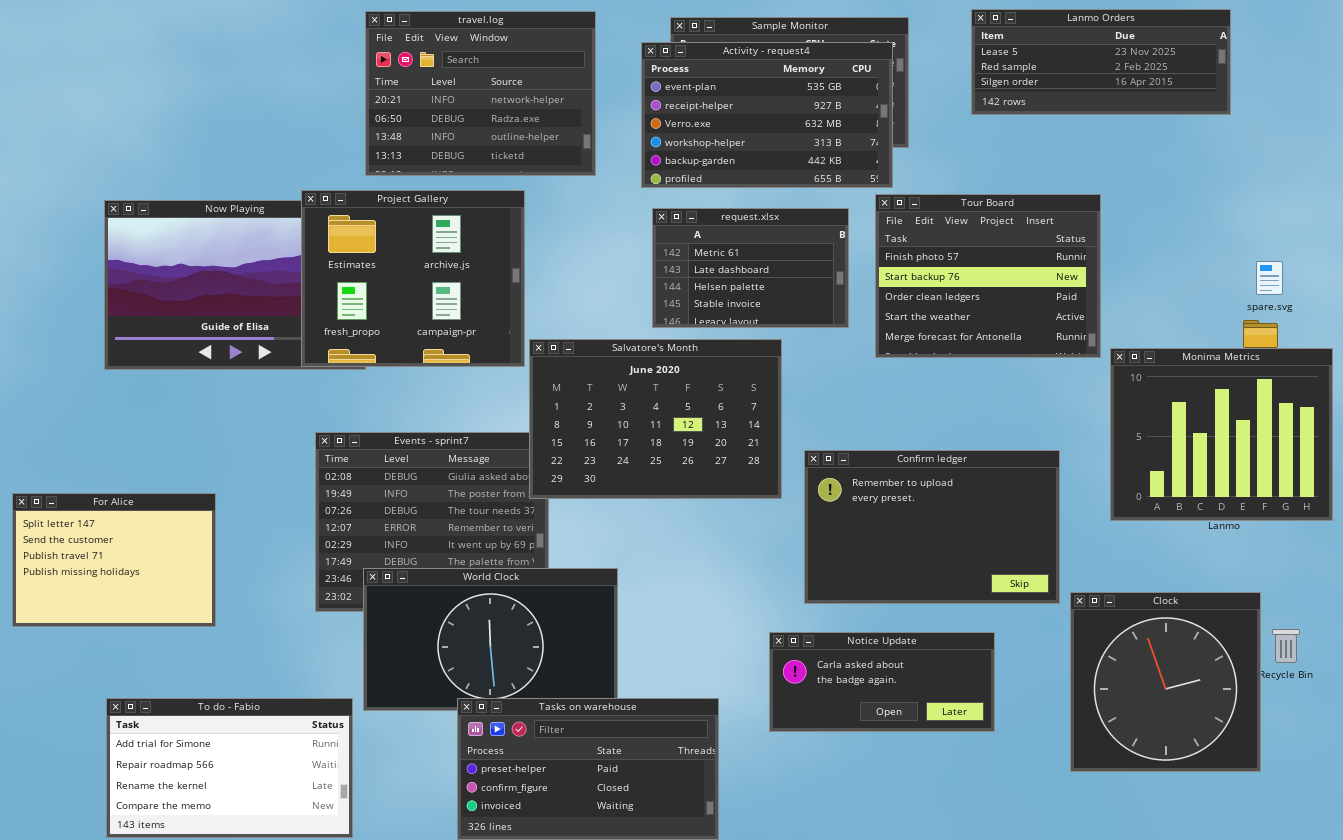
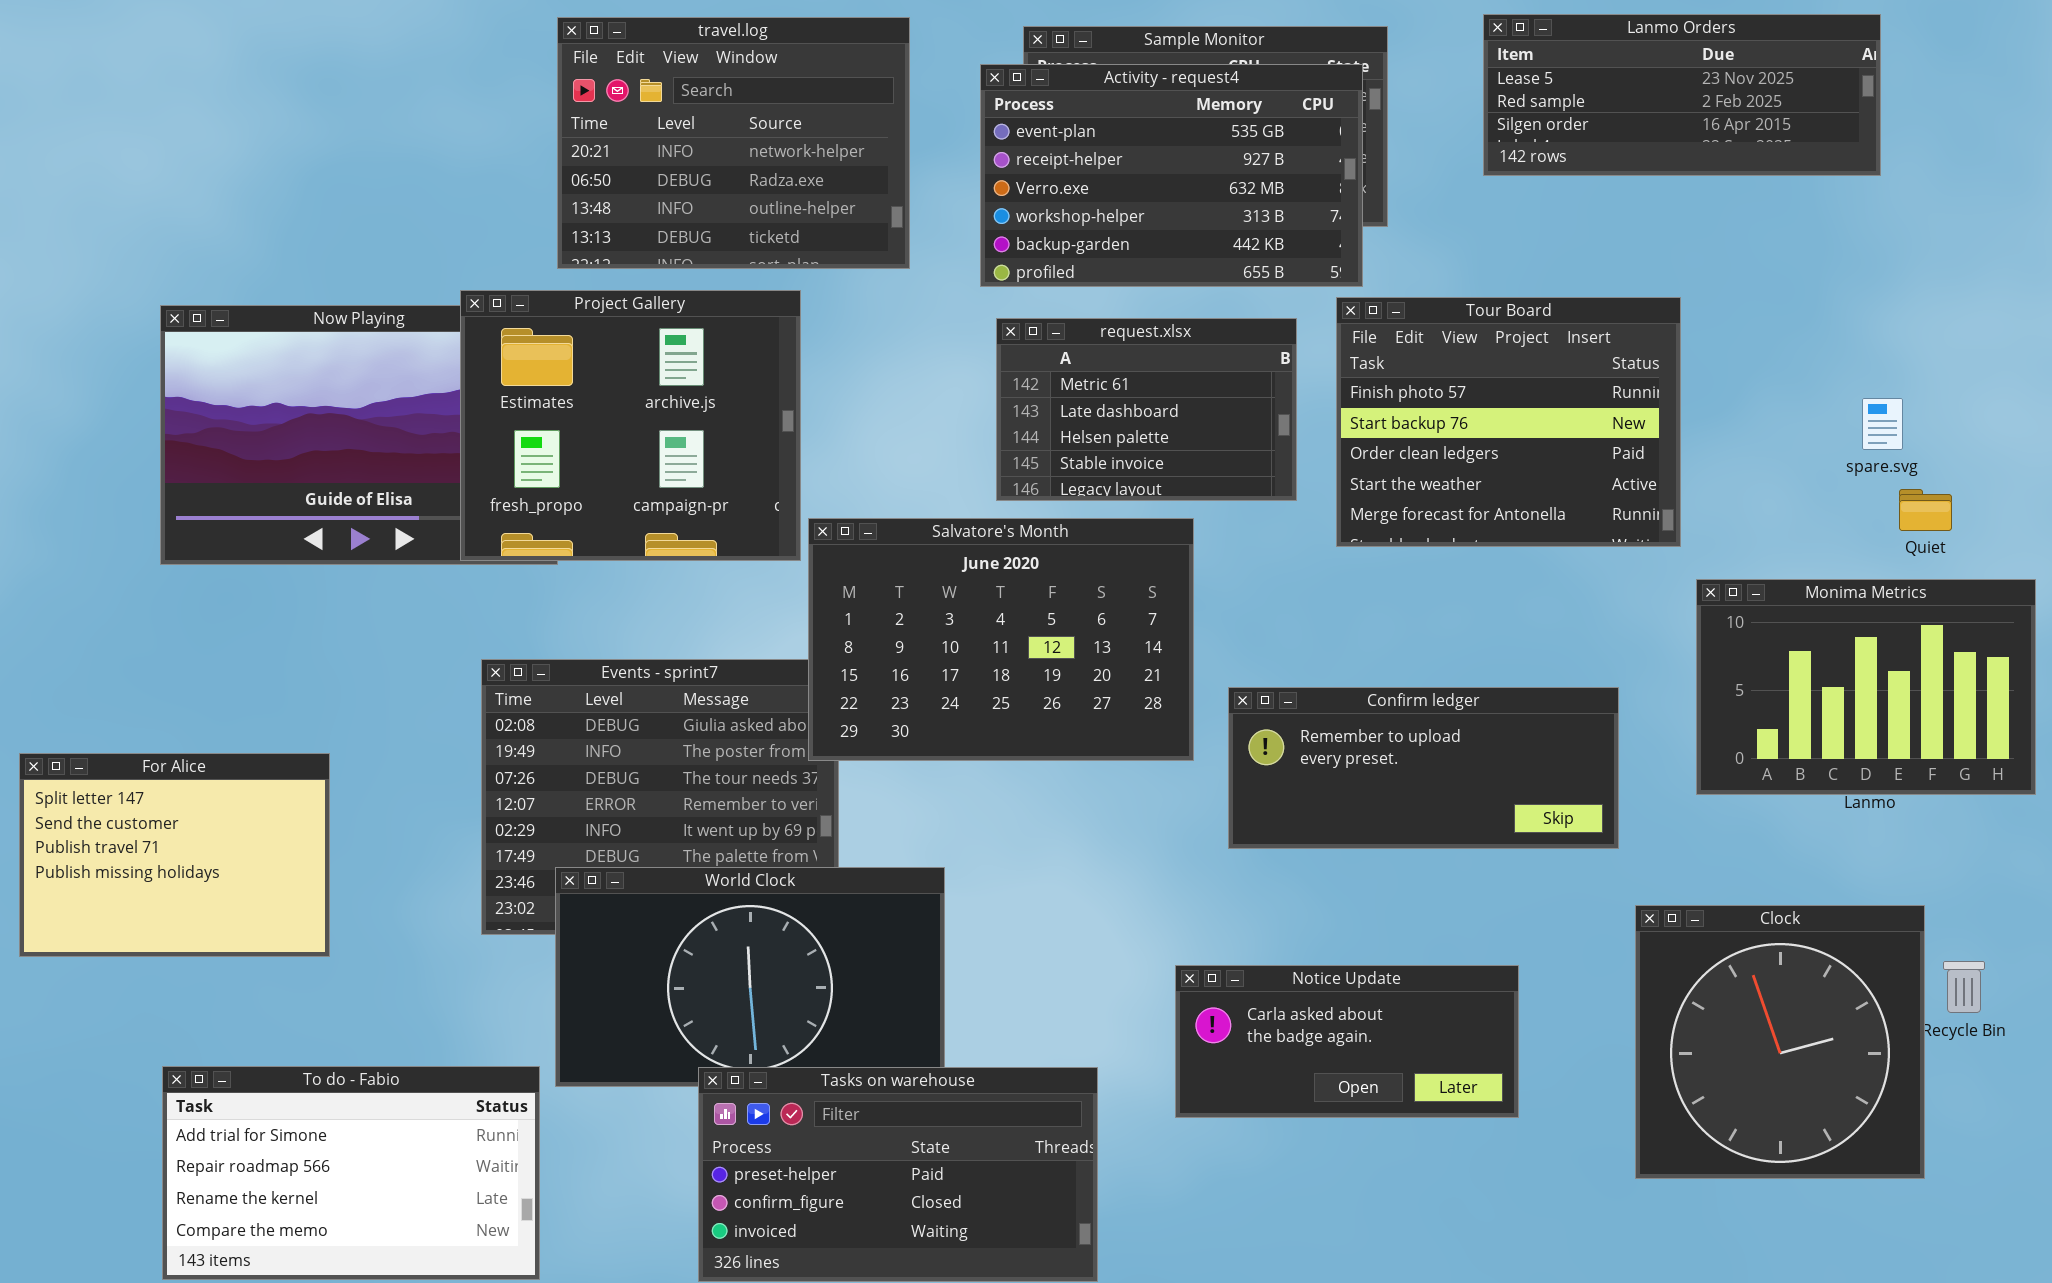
spare.svg: [1256,261,1283,295] -> [1862,398,1903,450], moved
Monima Metrics: [1110,348,1333,521] -> [1696,579,2036,795], resized
Confirm ledger: [804,450,1060,604] -> [1228,687,1619,849], resized

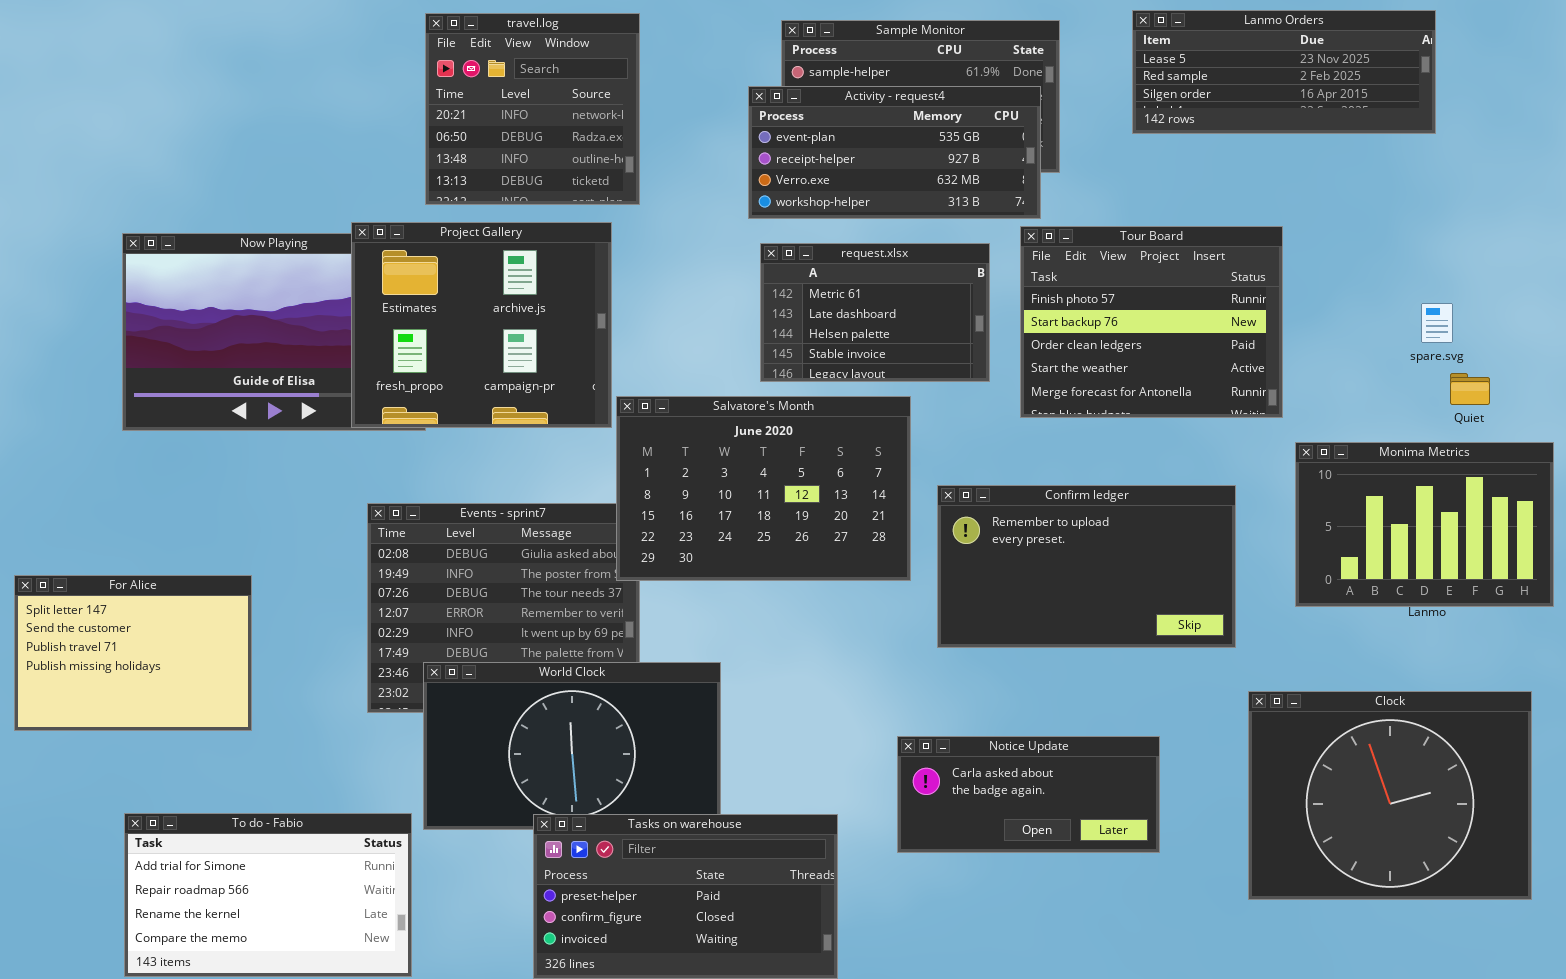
travel.log: [557,17,910,269] -> [425,13,640,205], resized
Activity - request4: [980,64,1363,287] -> [748,86,1041,219], resized
Confirm ledger: [1228,687,1619,849] -> [937,485,1236,648], resized
Clock: [1635,905,1925,1179] -> [1248,691,1532,900], resized

